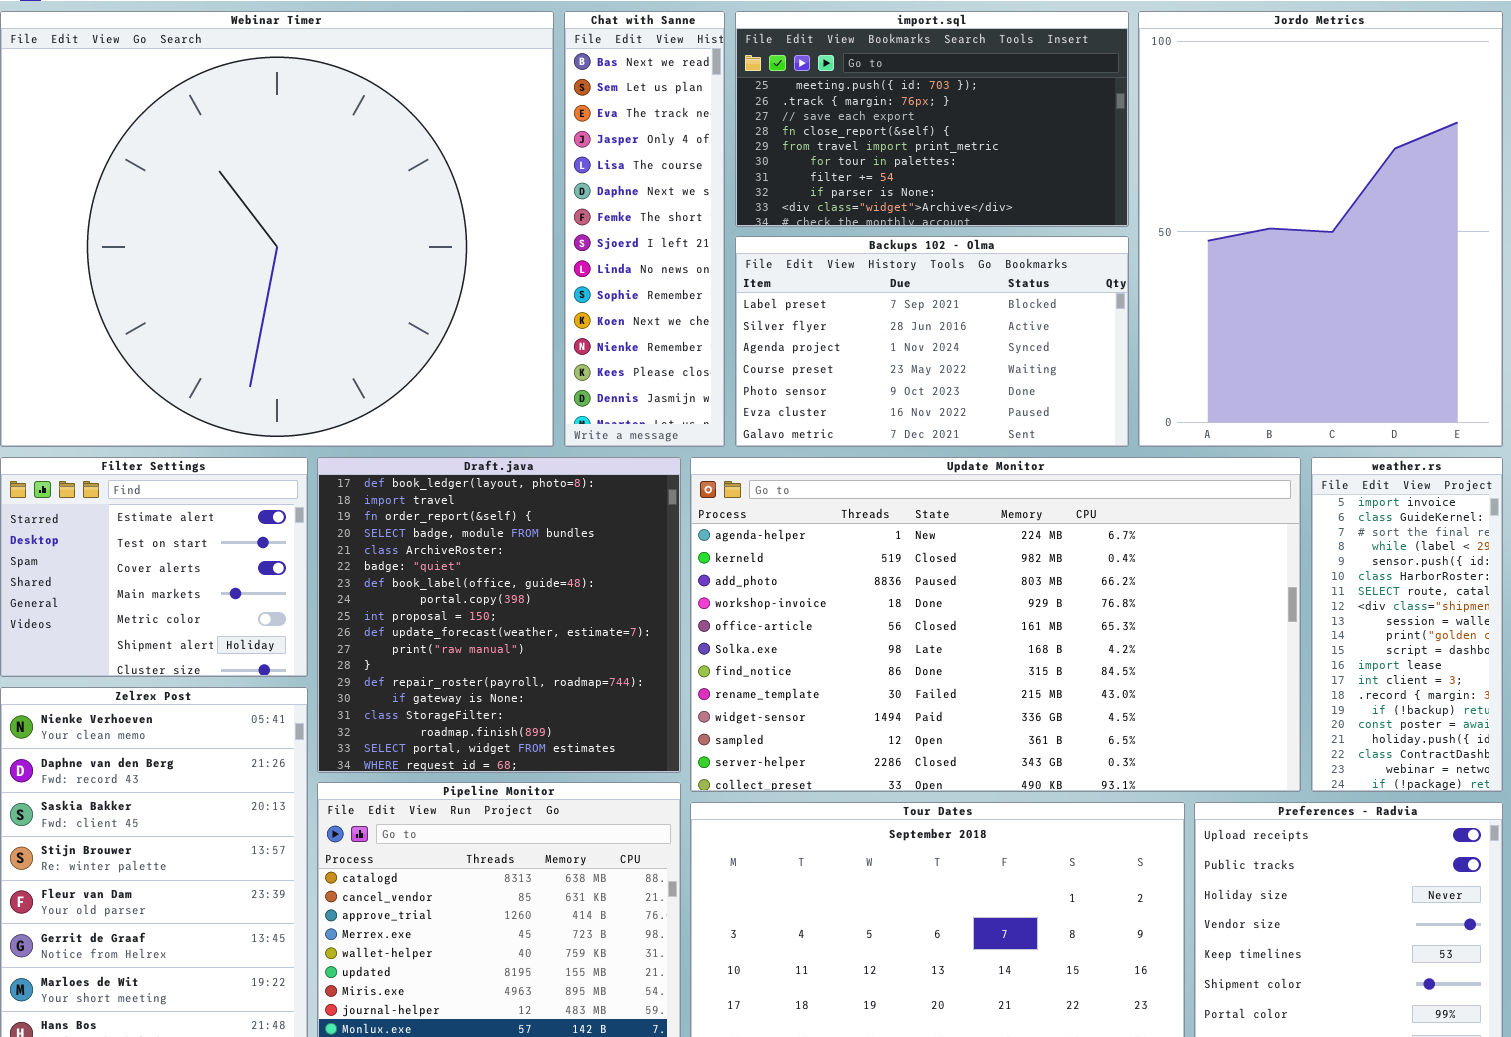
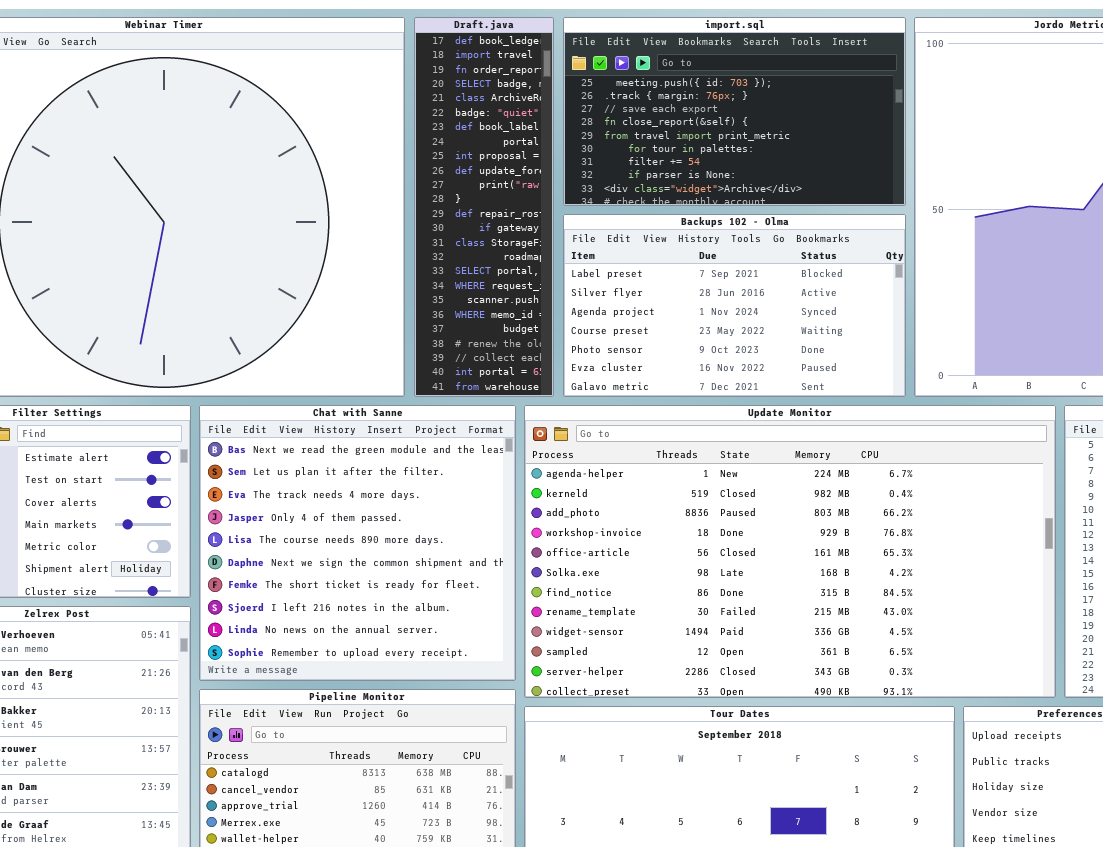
Chat with Sanne: [564,11,725,447] -> [199,405,516,681], moved, resized
Draft.java: [317,457,681,773] -> [414,17,554,397], moved, resized

